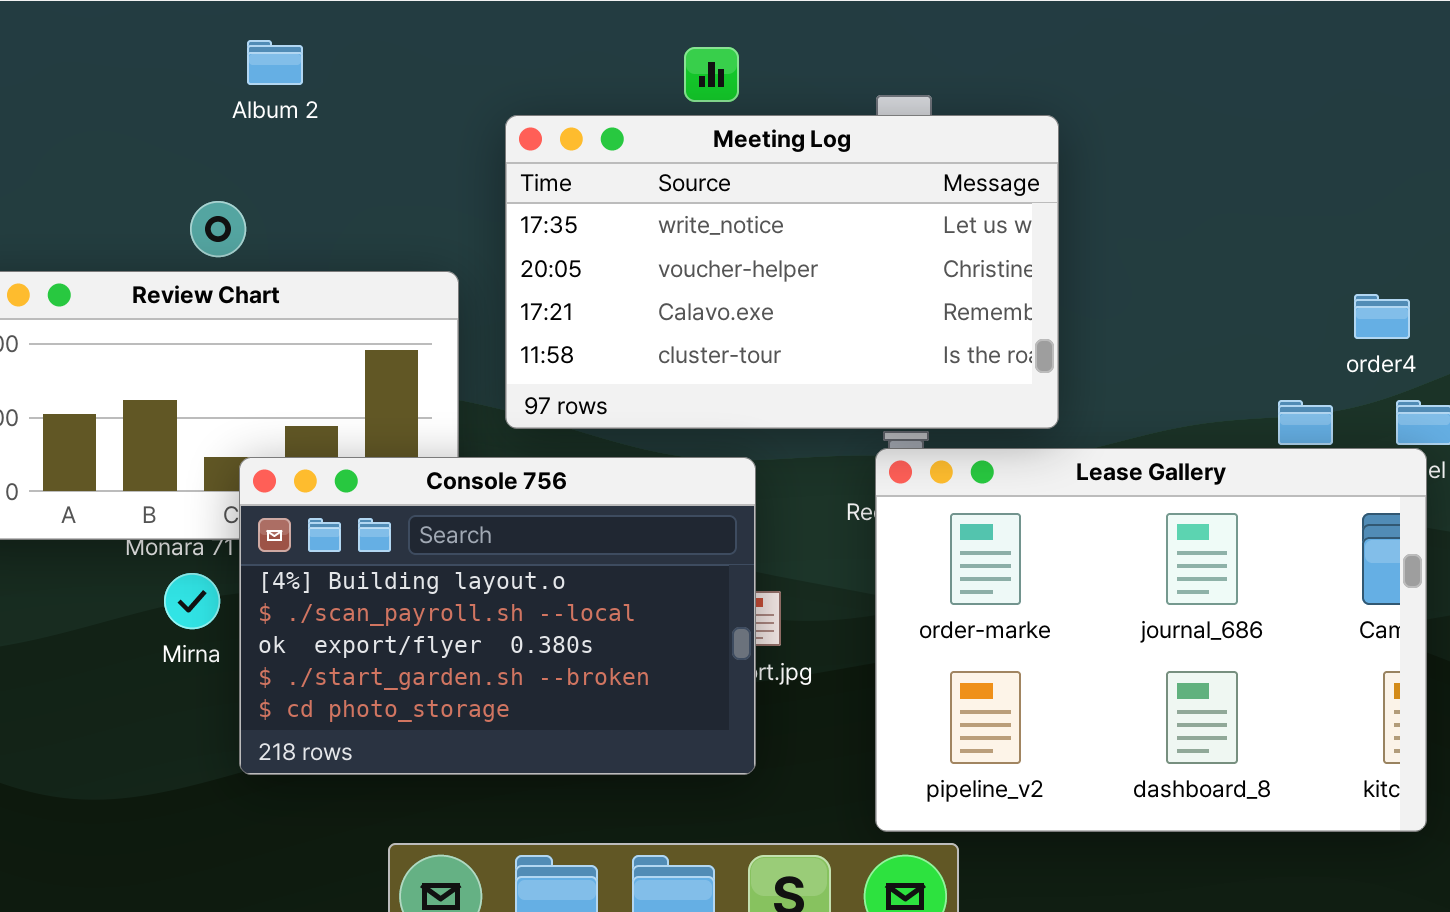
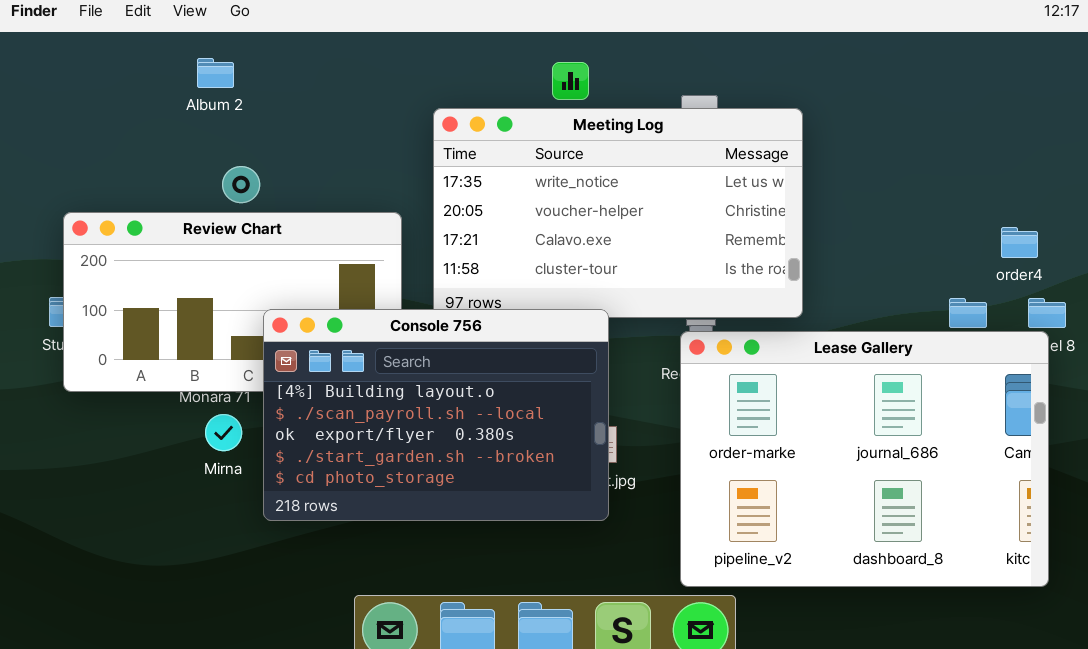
Album 2: [247,40,303,85] -> [197,58,234,88], moved
Console 756: [239,457,756,775] -> [263,309,609,521], moved

